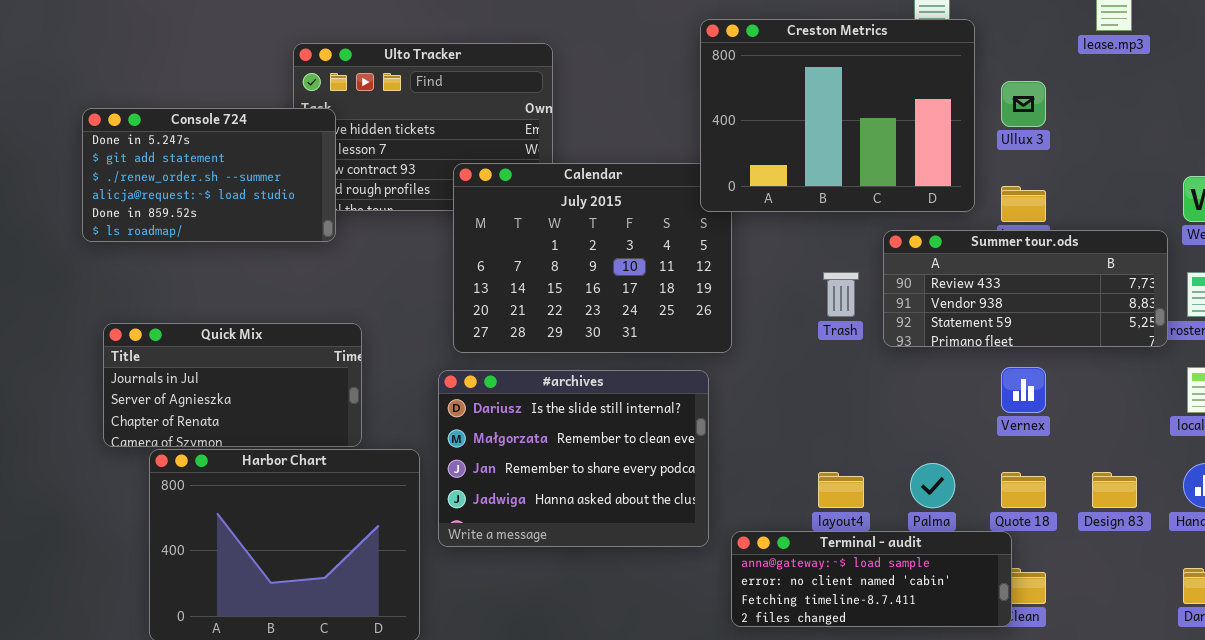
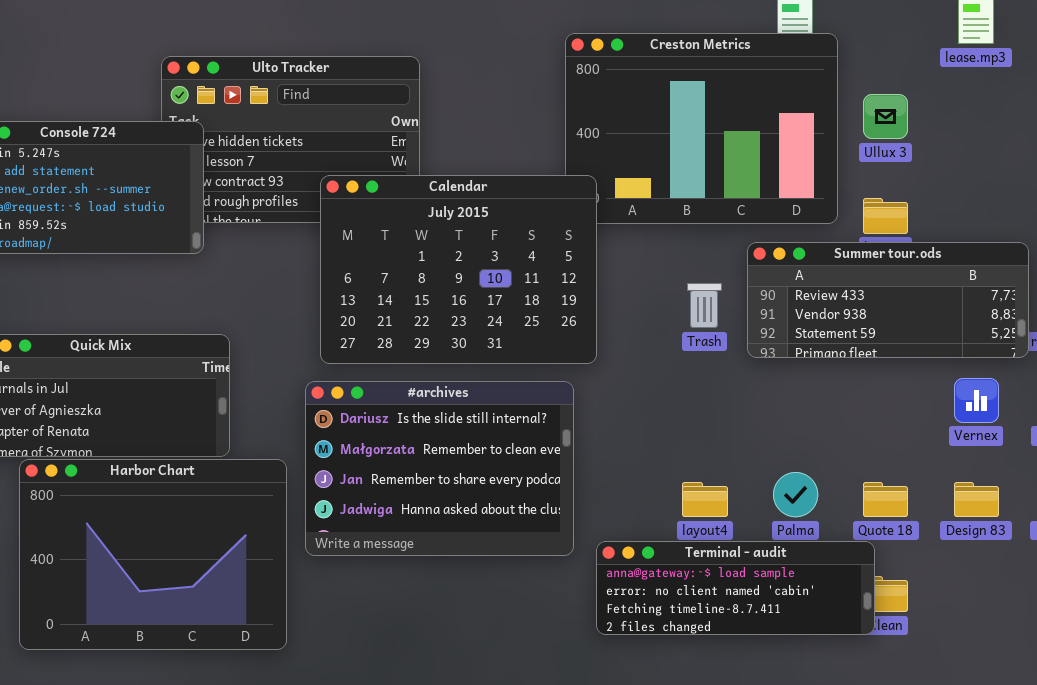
Calendar: [453,163,732,353] -> [320,175,597,364], raised
Vernex: [1001,367,1046,413] -> [954,378,999,423], moved

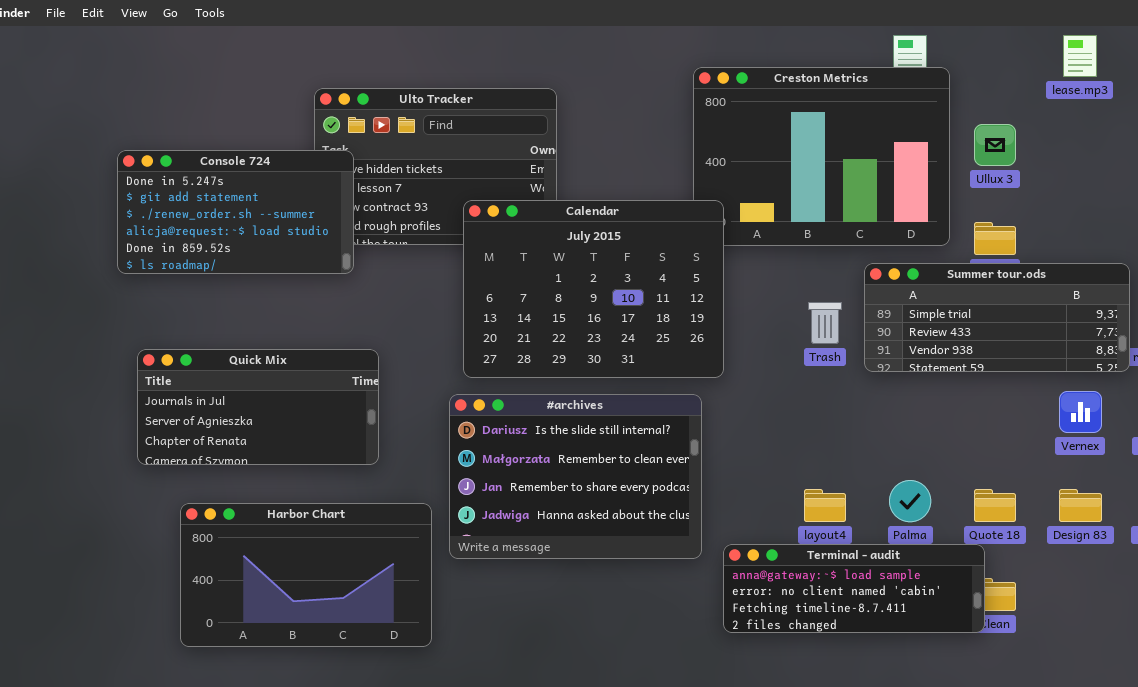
Summer tour.ods: [747,242,1029,358] -> [864,263,1130,372], scrolled up 1 row
Harbor Chart: [19,459,287,650] -> [180,503,432,647], resized

